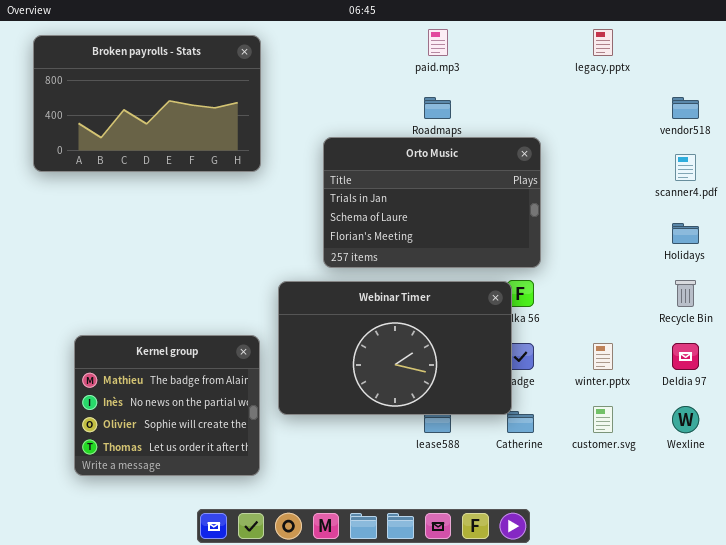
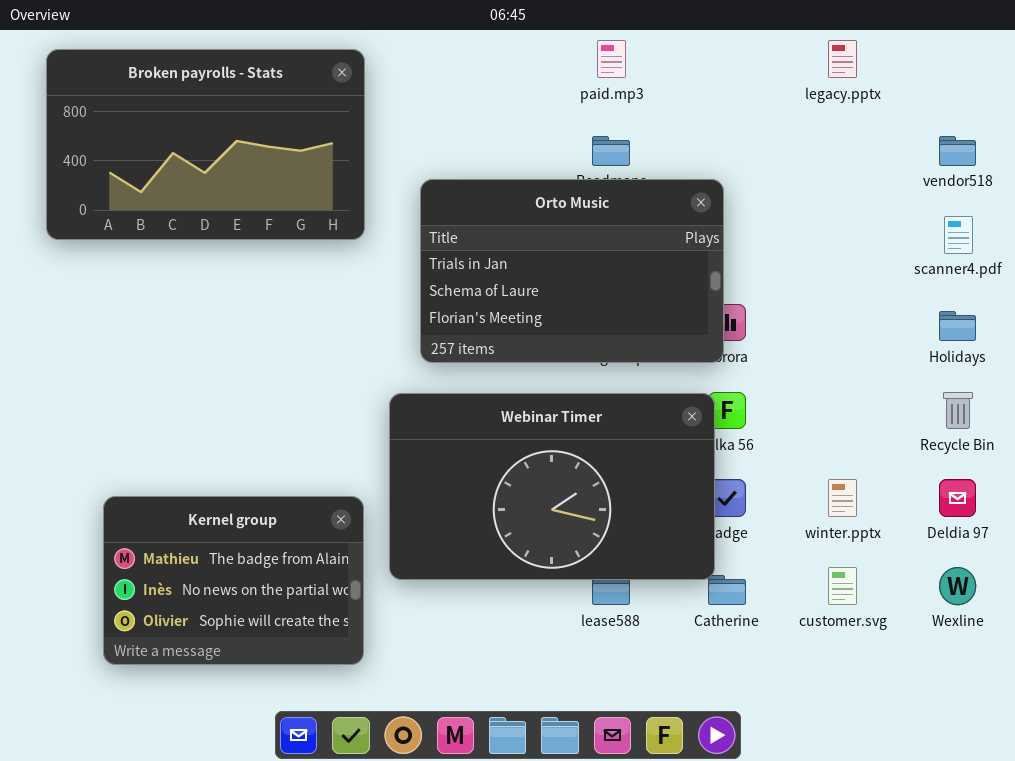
Orto Music: [323,137,541,268] -> [420,179,724,363], moved
Kernel group: [74,335,260,476] -> [103,496,364,665], resized

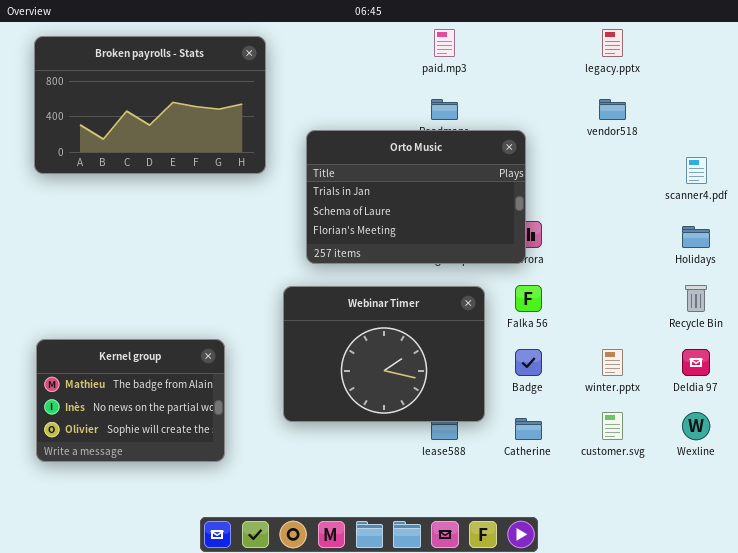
vendor518: [939,136,976,166] -> [599,99,626,120], moved
Webinar Timer: [389,393,715,580] -> [283,286,485,422], resized
Kernel group: [103,496,364,665] -> [36,339,225,462], moved

